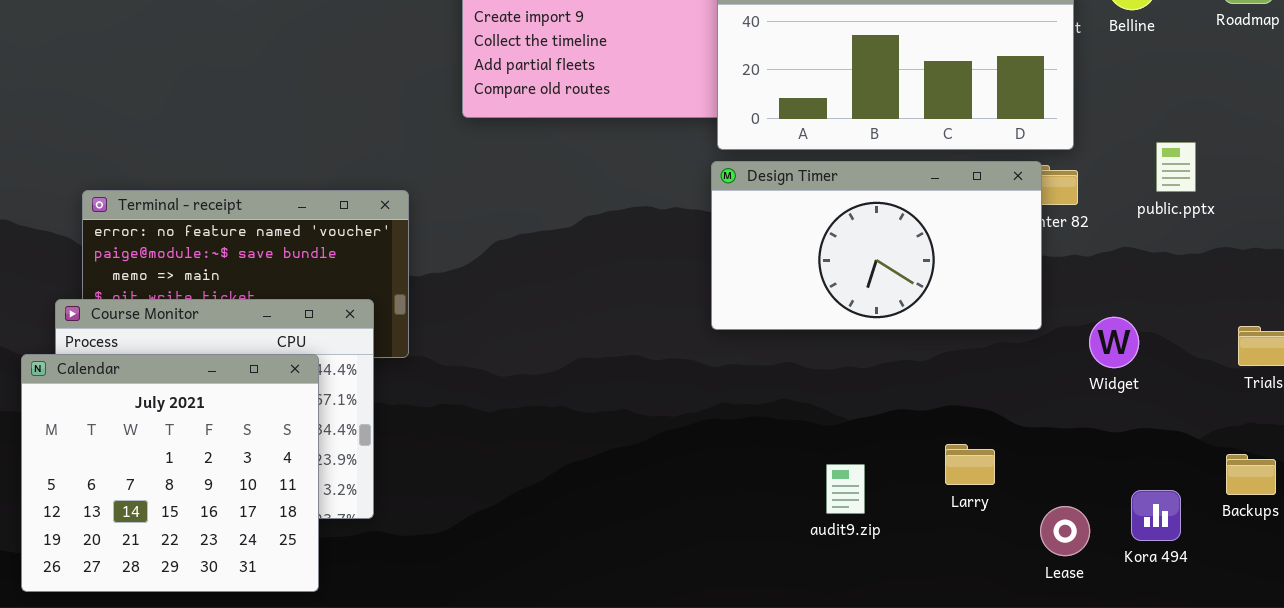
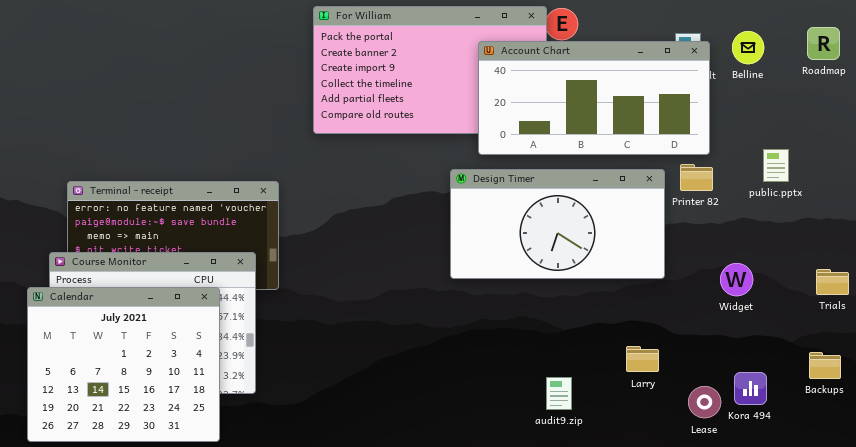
Design Timer: [711,161,1042,330] -> [450,169,665,279], moved
audit9.zip: [826,464,865,514] -> [546,377,572,410], moved
Kora 494: [1131,490,1181,541] -> [734,372,767,405], moved

